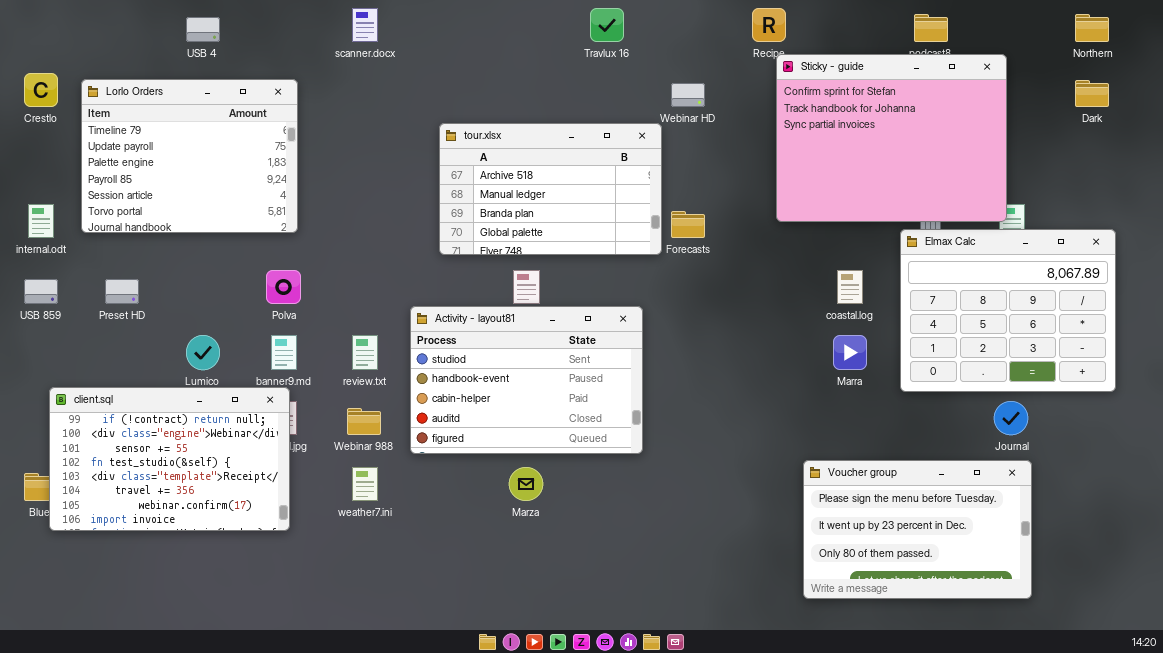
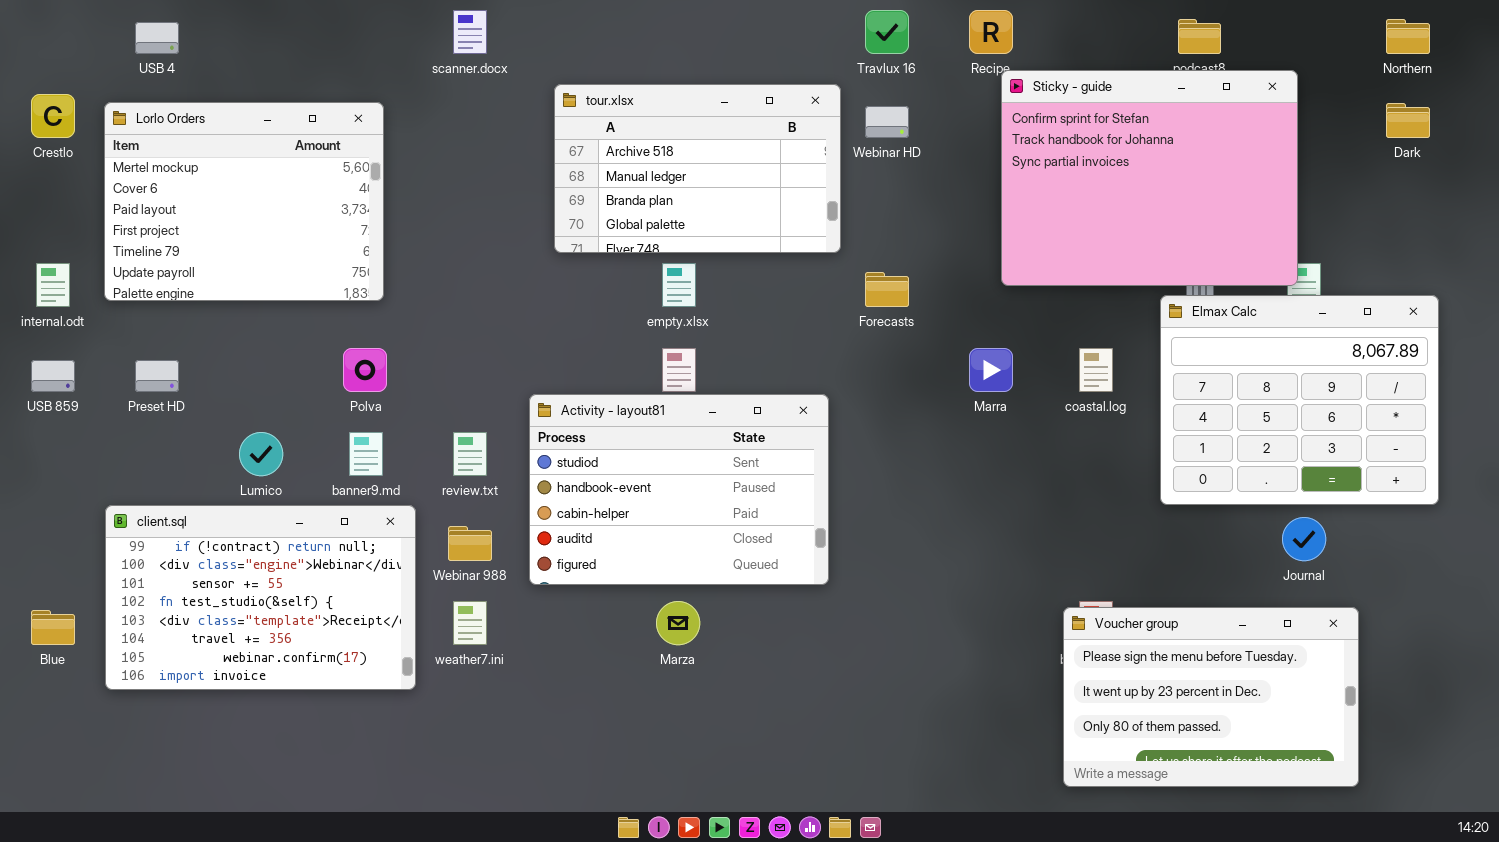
Travlux 16: [590,8,624,42] -> [865,10,909,54], moved
USB 4: [186,17,220,42] -> [135,22,179,54], moved
Lorlo Orders: [81,79,298,233] -> [104,102,384,301], scrolled up 4 rows
tour.xlsx: [439,123,662,255] -> [554,84,841,253], moved
Marra: [833,335,867,370] -> [969,348,1013,392], moved
client.sql: [49,387,290,531] -> [105,505,416,690], moved
Voucher group: [803,460,1032,599] -> [1063,607,1359,787], moved

